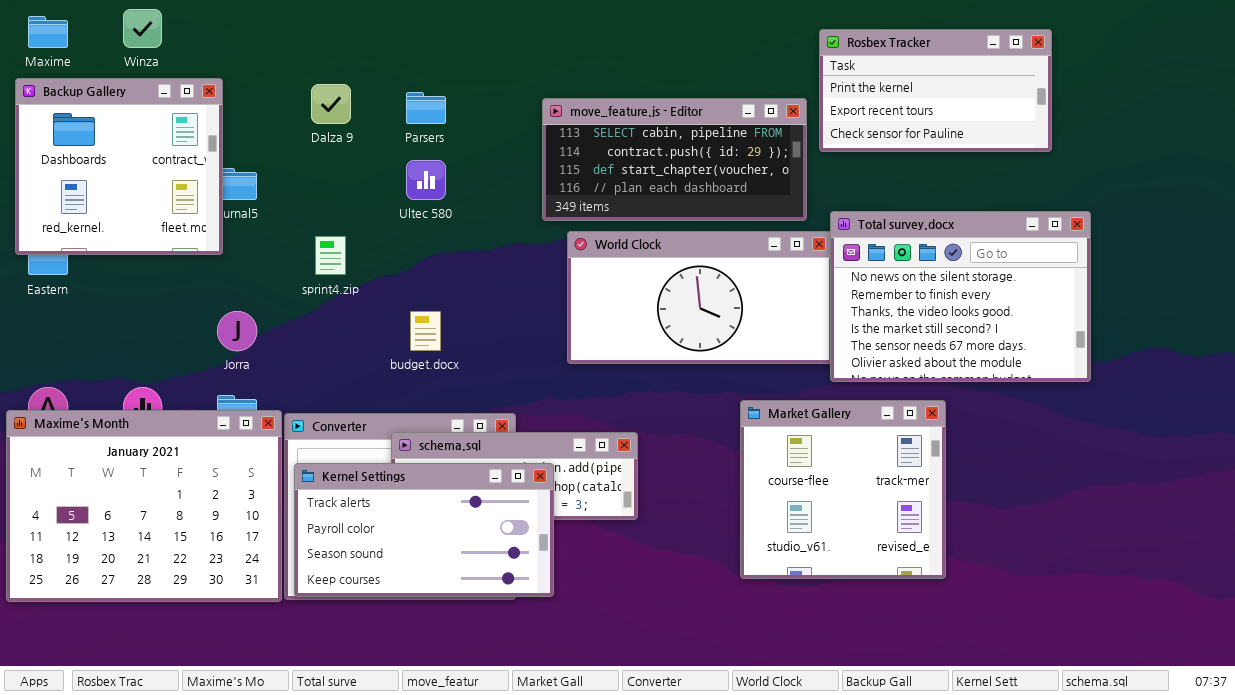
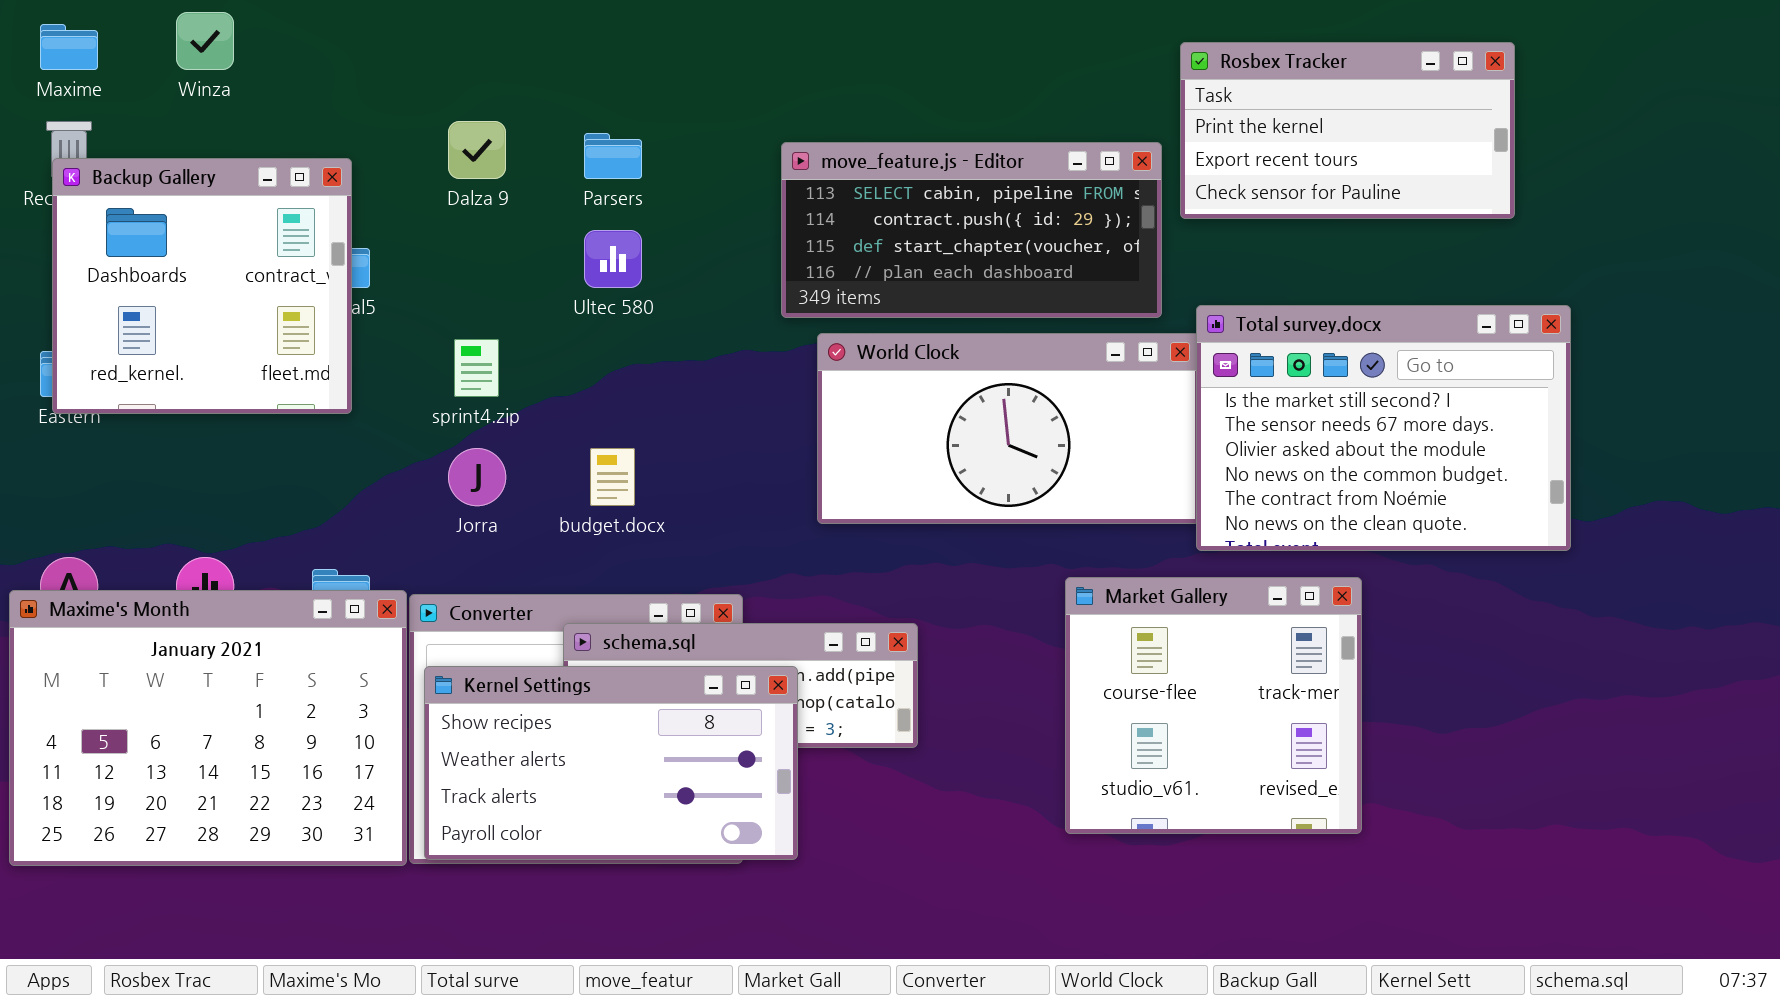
Backup Gallery: [15,78,223,255] -> [52,158,352,414], moved
Total survey.docx: [830,211,1091,382] -> [1196,305,1571,551], scrolled down 3 rows
Jorra: [217,311,257,351] -> [448,448,506,506], moved
Kernel Settings: [294,463,554,597] -> [424,666,798,860], scrolled up 2 rows

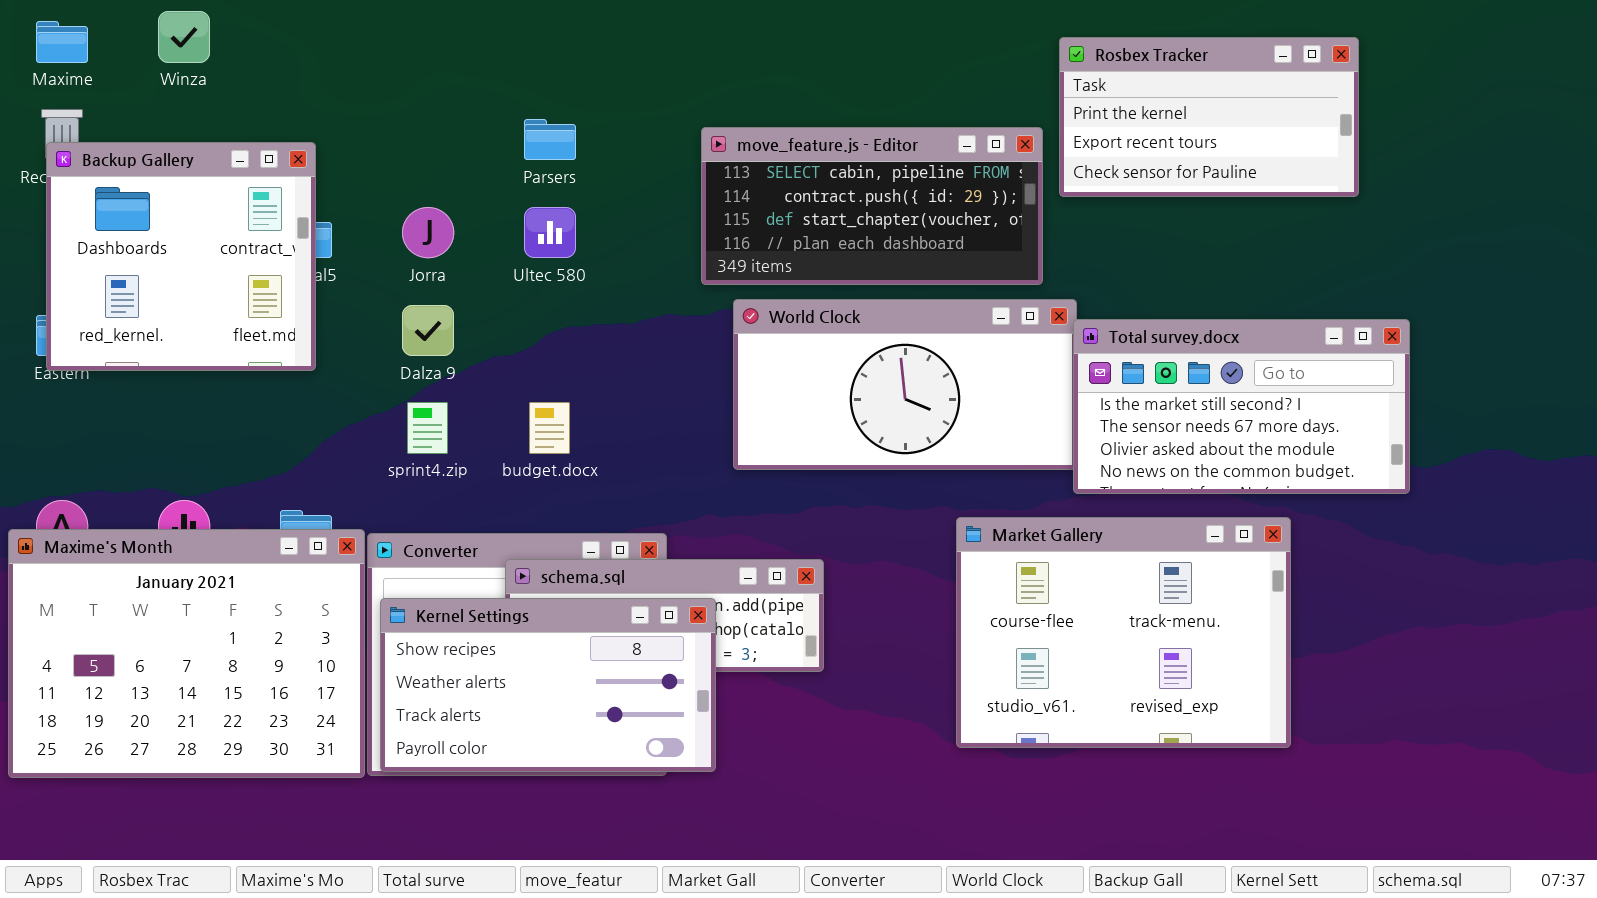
Dalza 9: [448,121,506,179] -> [402,305,454,356], moved
Total survey.docx: [1196,305,1571,551] -> [1073,319,1410,494], resized
sprint4.zip: [454,339,499,397] -> [407,402,448,454], moved
Jorra: [448,448,506,506] -> [402,207,454,258], moved
Market Gallery: [1065,577,1362,834] -> [956,517,1291,748], resized

